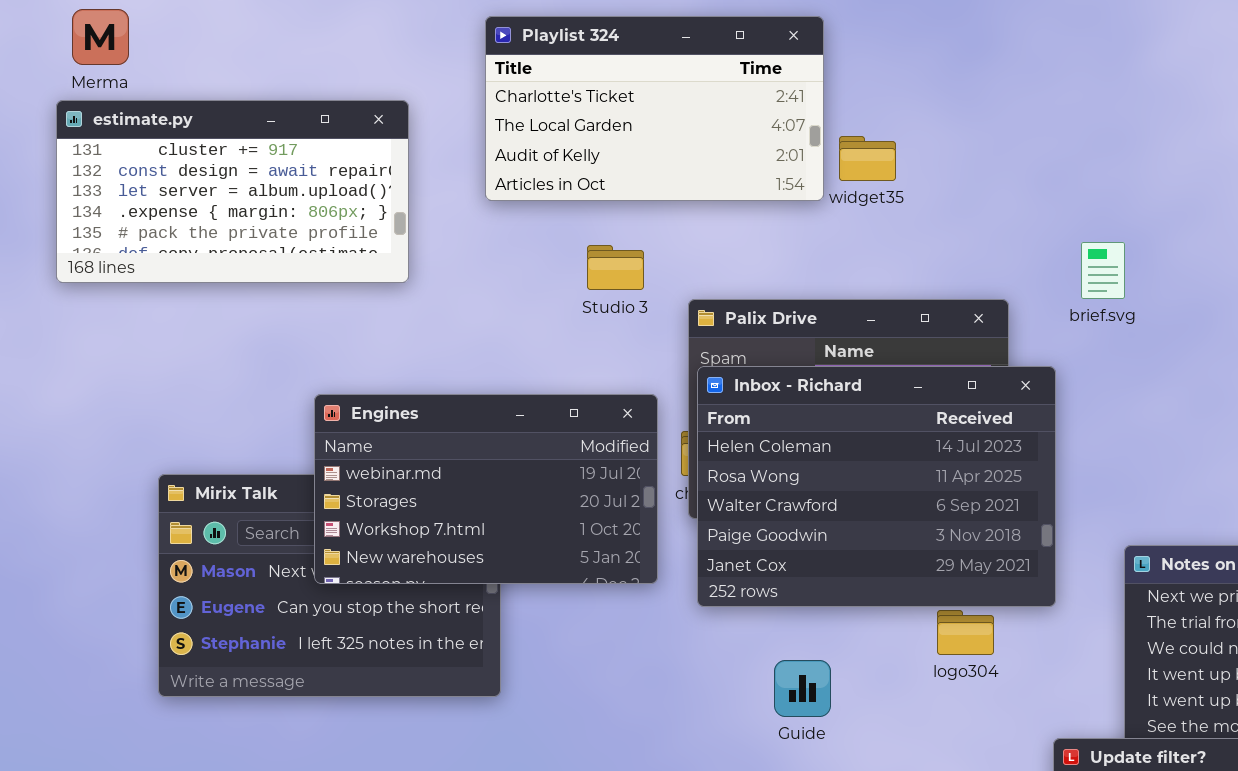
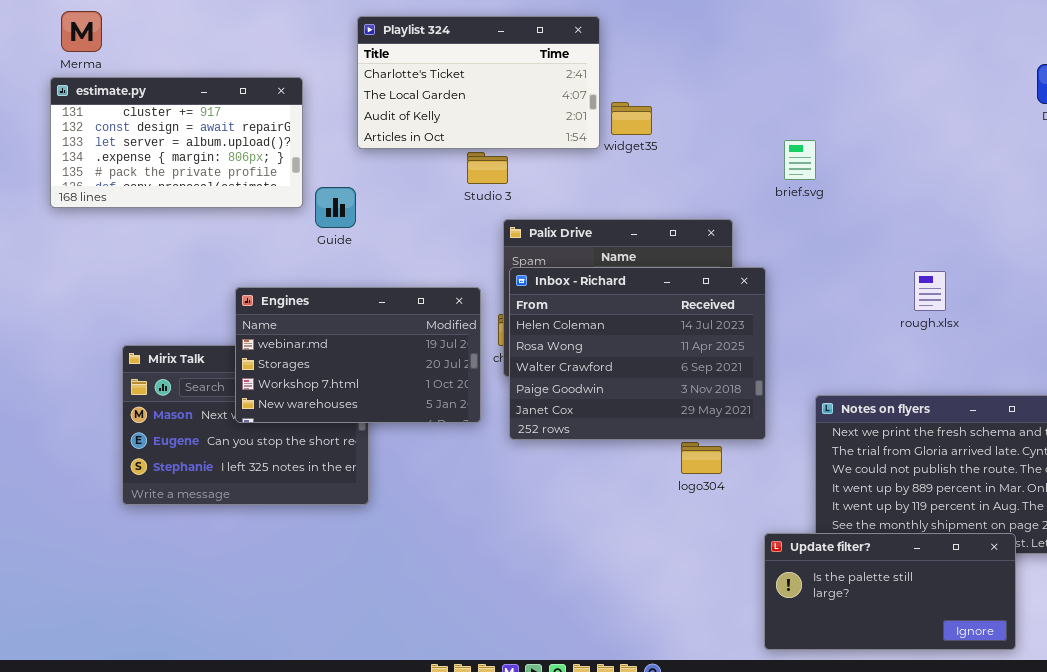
brief.svg: [1081,242,1125,299] -> [784,140,816,180], moved
Studio 3: [587,245,644,290] -> [467,152,508,184], moved
Guide: [774,660,831,717] -> [315,187,356,228], moved

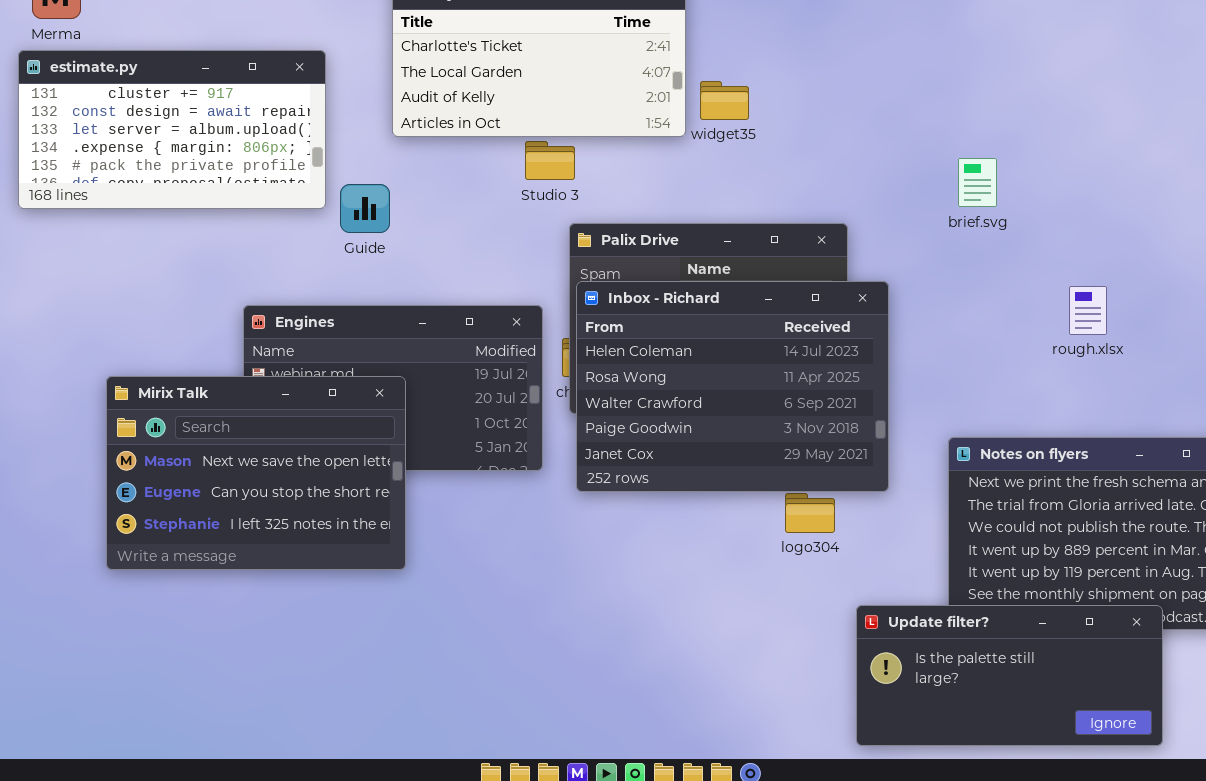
brief.svg: [784,140,816,180] -> [958,158,997,207], moved
Mirix Talk: [122,345,369,505] -> [106,376,406,570], raised
Update filter?: [764,533,1016,650] -> [856,605,1163,746], moved

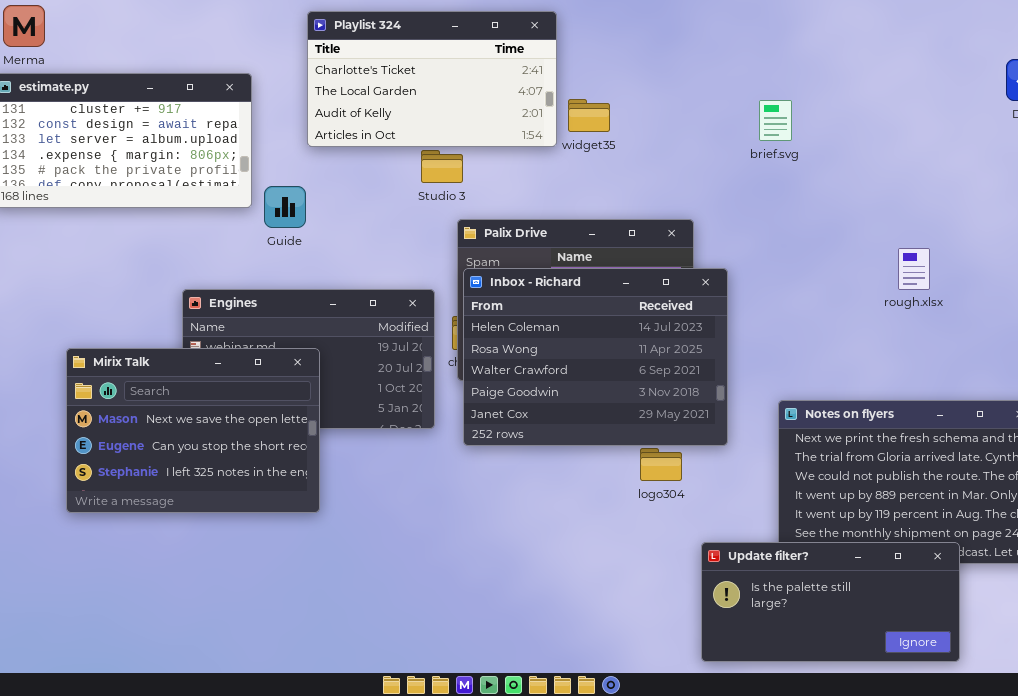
brief.svg: [958,158,997,207] -> [759,100,792,141], moved
rough.xlsx: [1069,286,1107,335] -> [898,248,930,290], moved

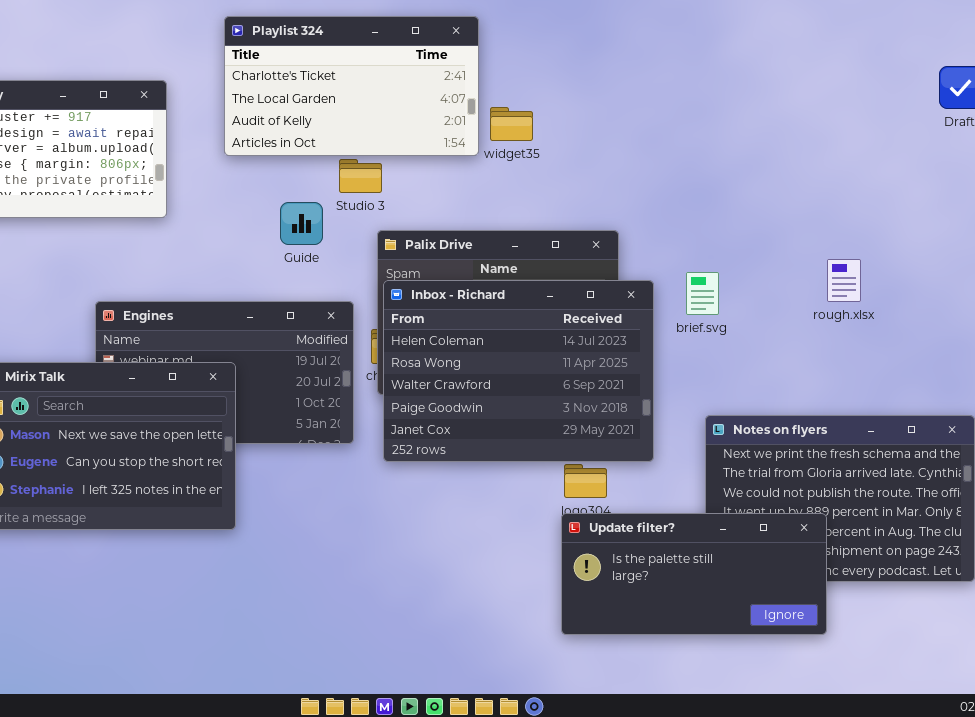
brief.svg: [759,100,792,141] -> [686,272,719,315], moved
Guide: [264,186,306,228] -> [280,202,323,245], moved
Update filter?: [701,542,960,662] -> [561,513,827,635], moved

